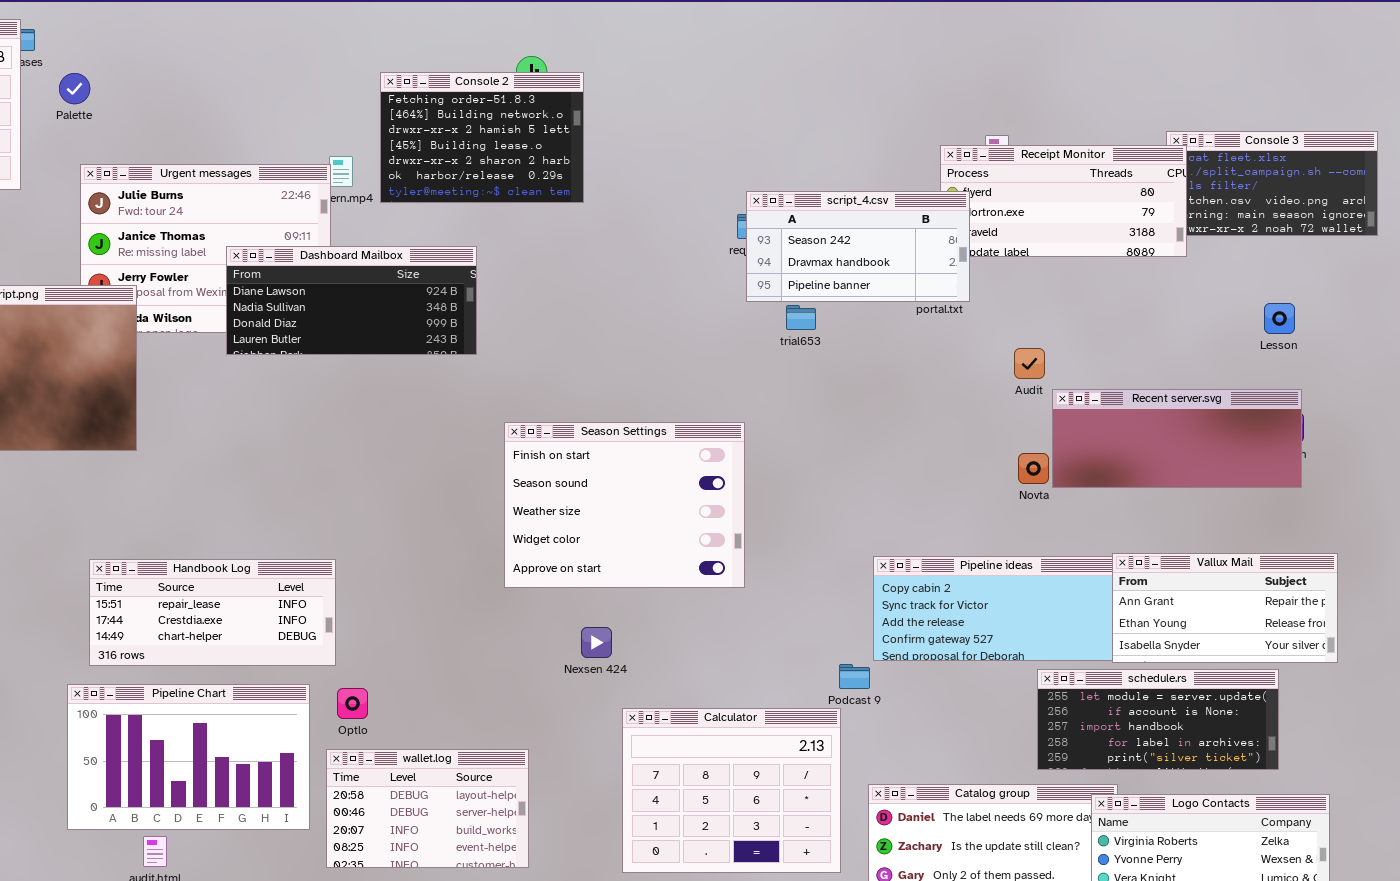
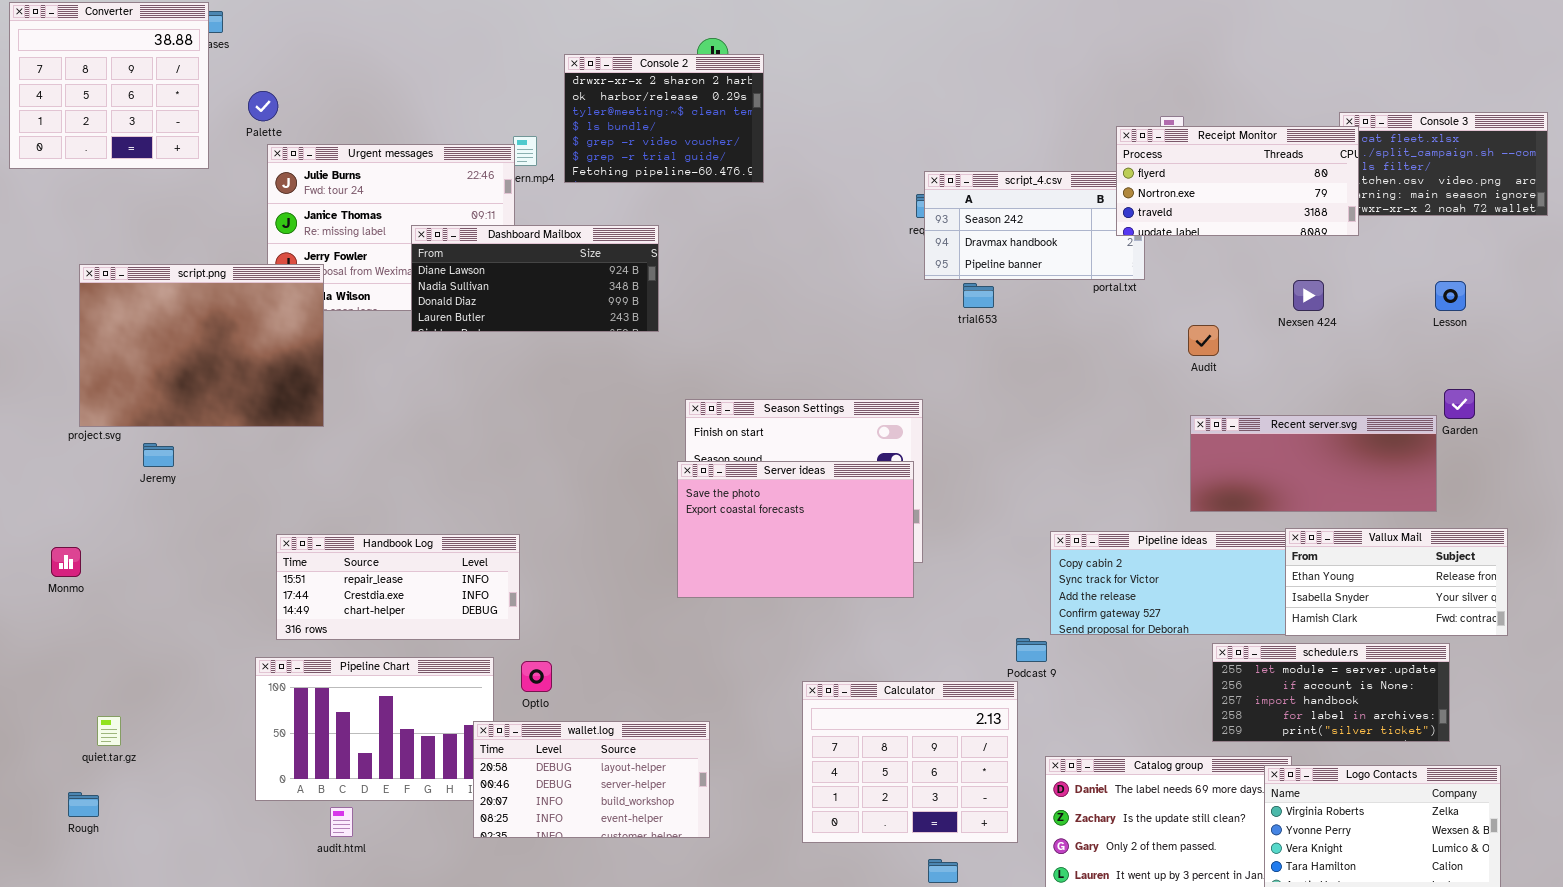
Console 2: [380,72,584,203] -> [564,54,764,183], scrolled down 4 rows
Palette: [59,73,90,104] -> [248,91,278,121], moved
Receipt Monitor: [940,145,1187,257] -> [1116,126,1359,236], raised
Recent server.svg: [1052,389,1302,488] -> [1190,415,1437,512], moved
Server ideas: none -> [677,461,914,598], opened
Vallux Mail: [1112,553,1338,663] -> [1285,528,1508,636], scrolled down 1 row
Nexsen 424: [581,627,612,658] -> [1293,280,1324,311], moved
wallet.log: [326,749,529,868] -> [473,721,710,838], resized

